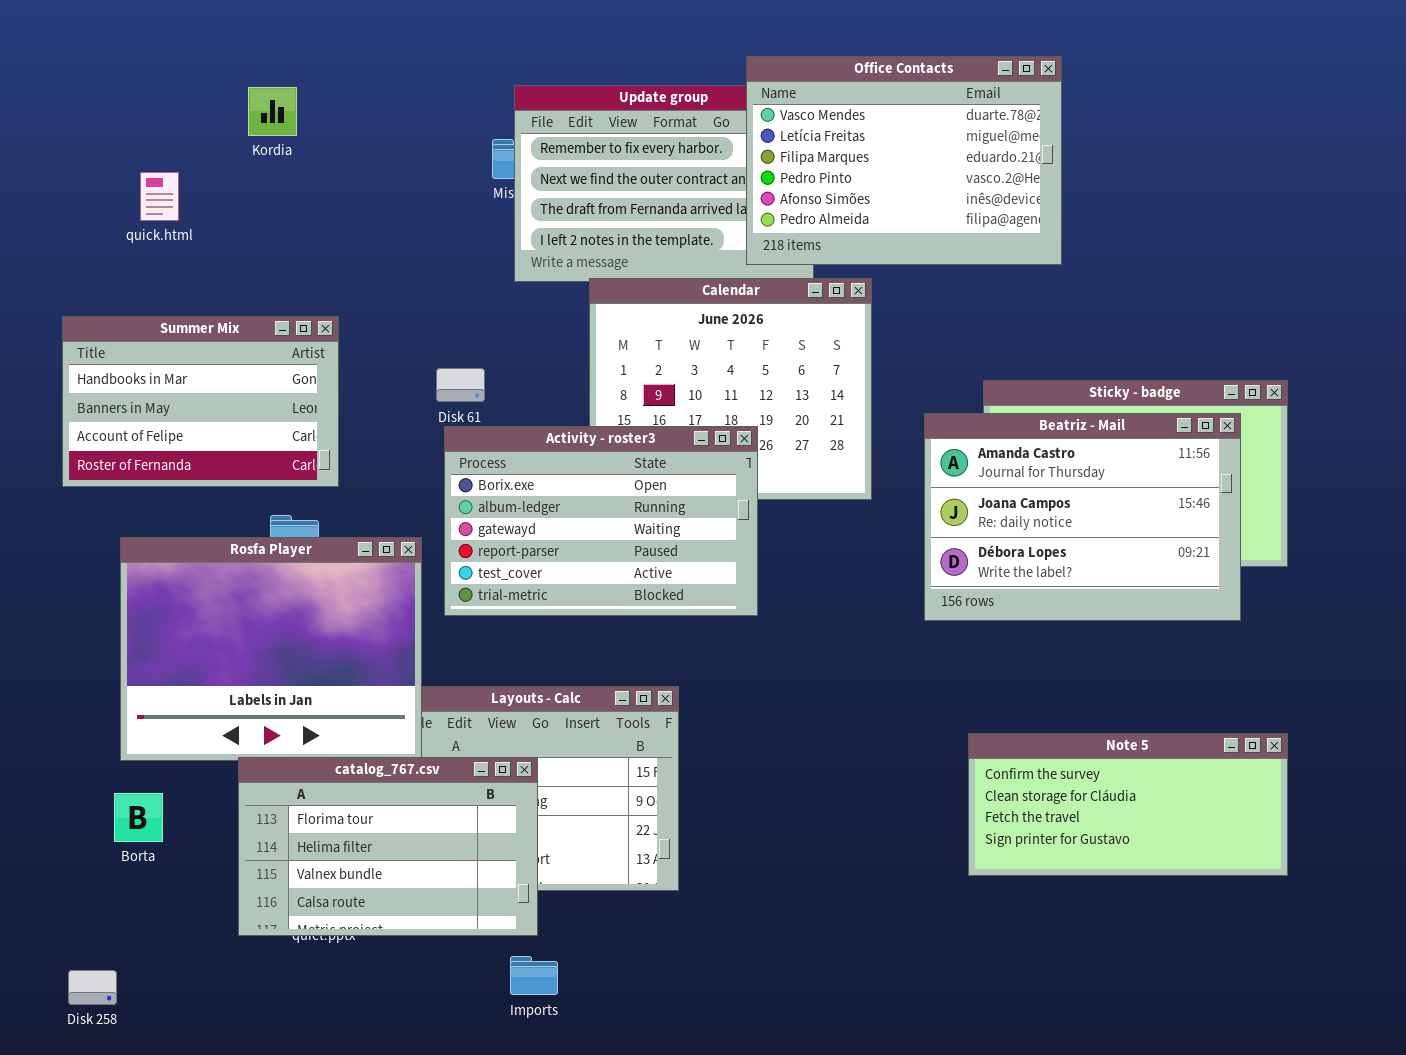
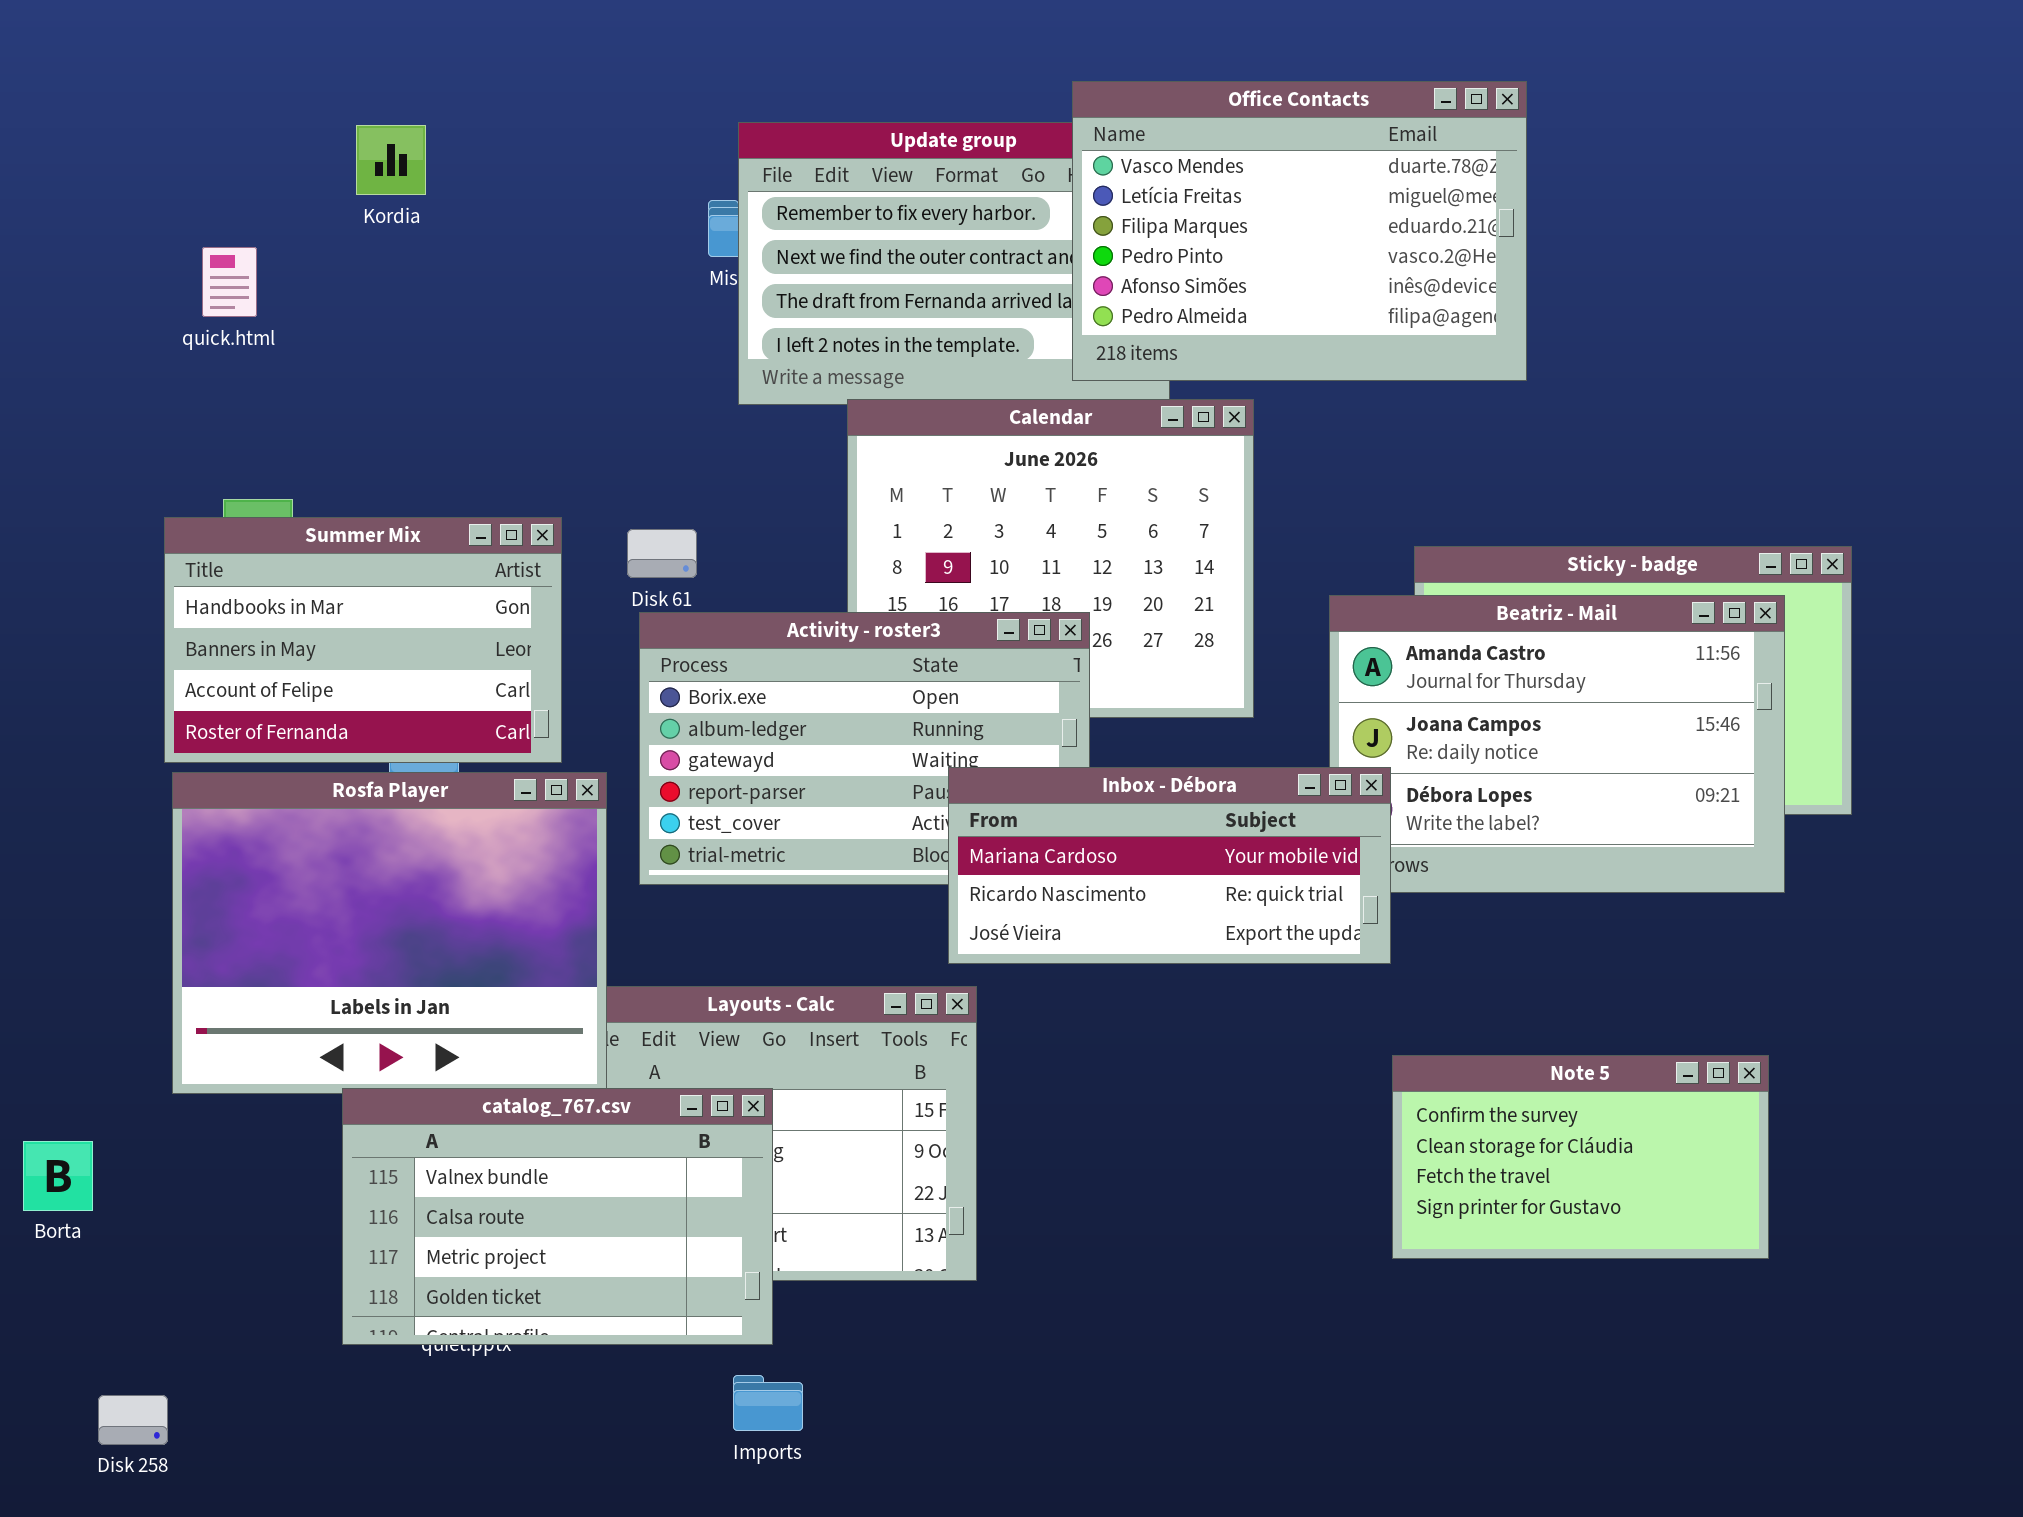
Summer Mix: [62,316,339,487] -> [164,517,562,763], moved
Inbox - Débora: none -> [948,767,1391,964], opened
Note 5: [968,733,1288,876] -> [1392,1055,1769,1259], resized
catalog_767.csv: [238,757,538,936] -> [342,1088,773,1345], scrolled down 2 rows
Borta: [114,793,163,842] -> [23,1141,93,1211], moved

